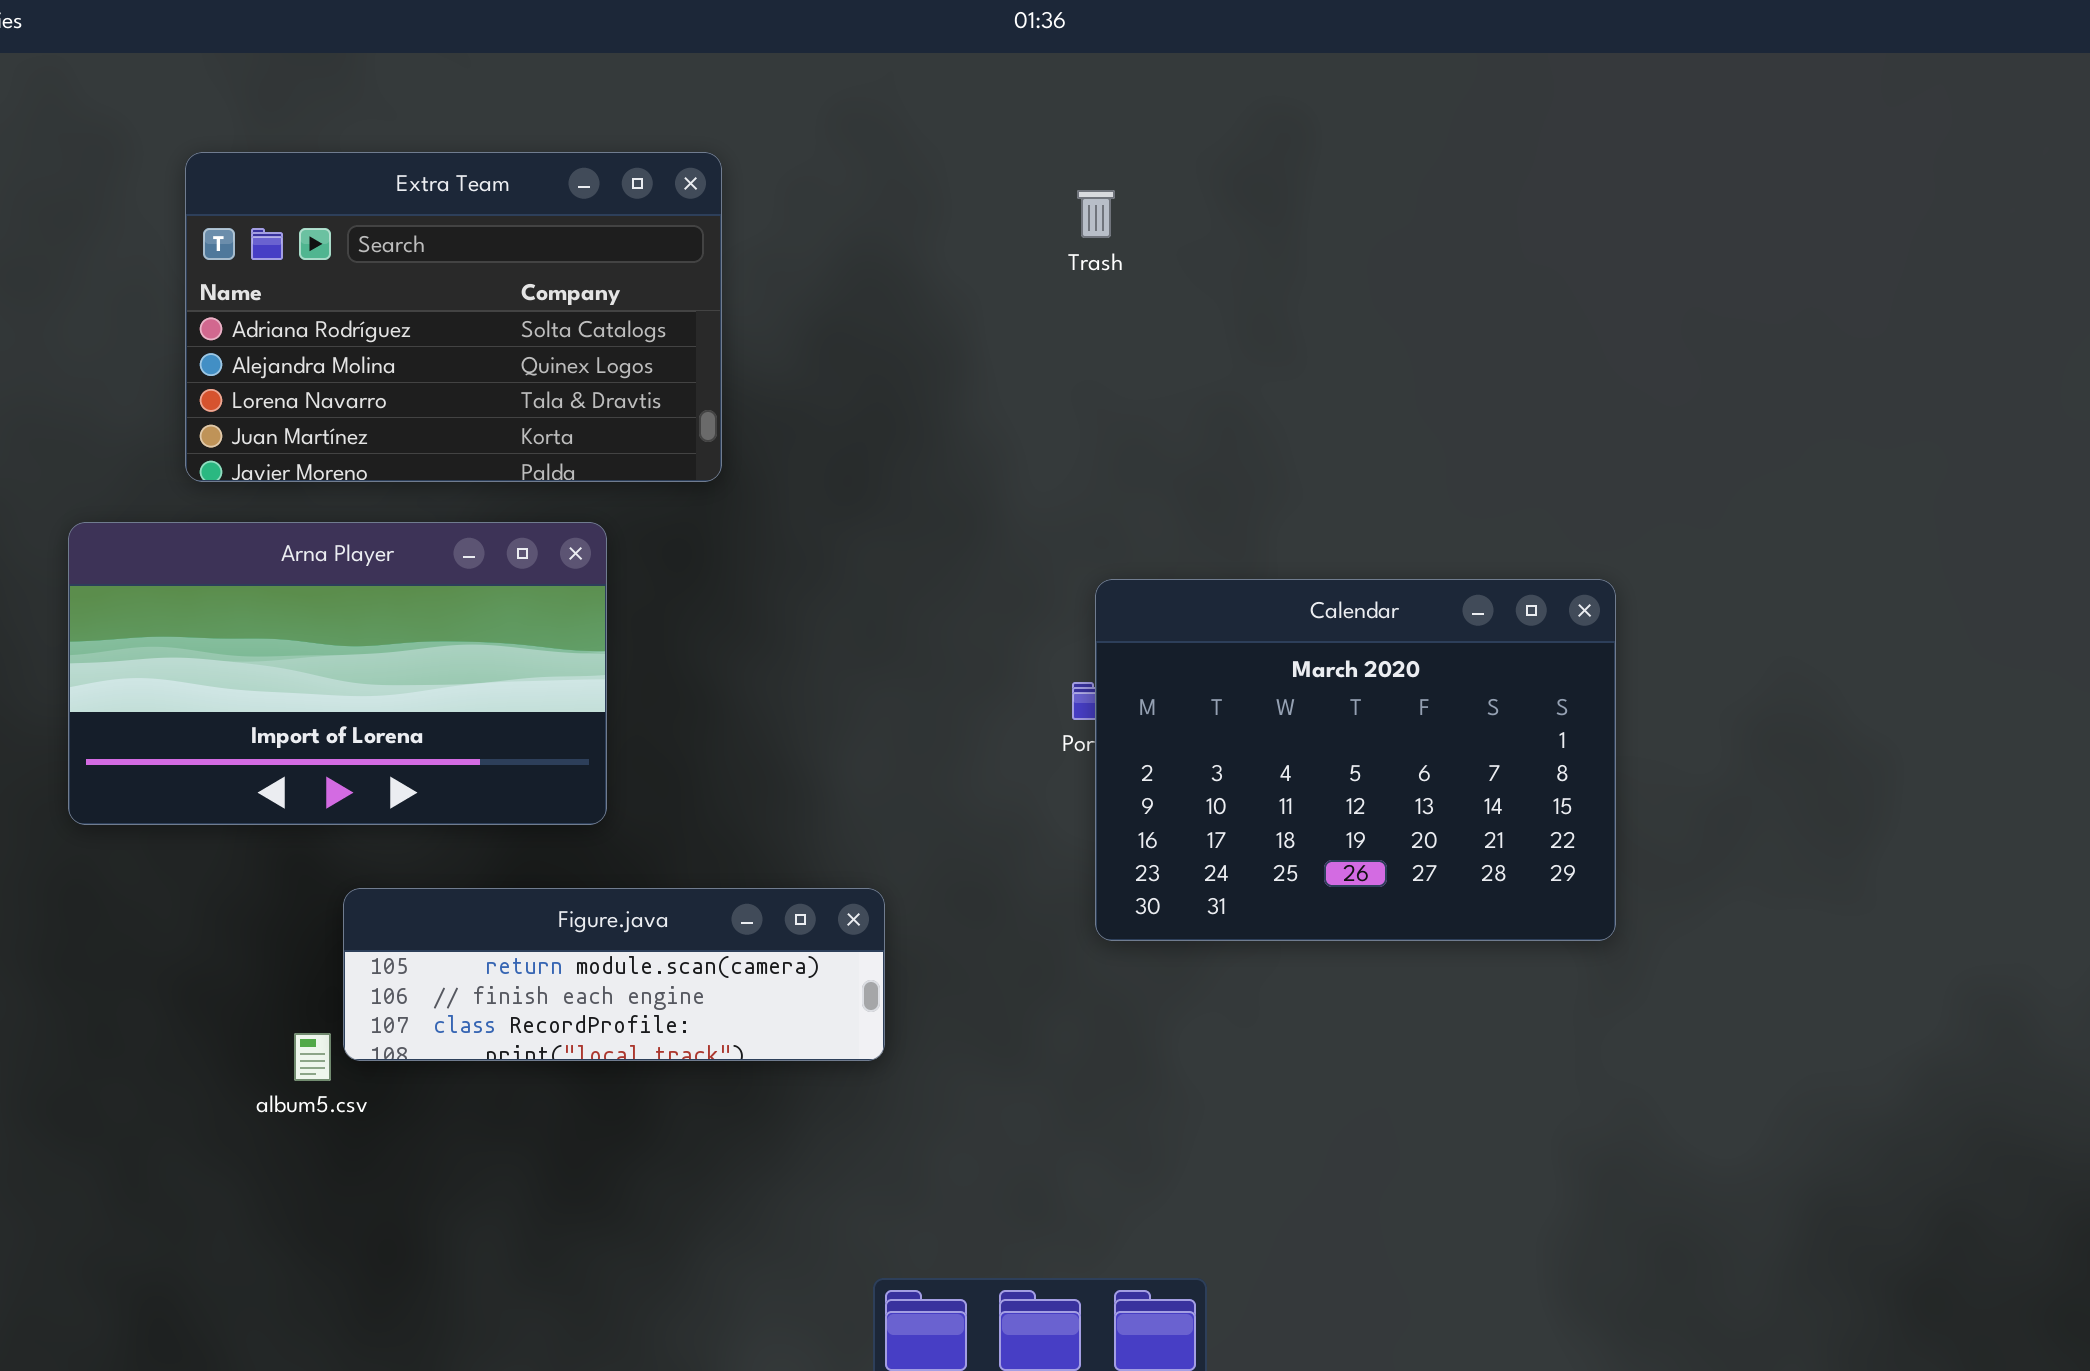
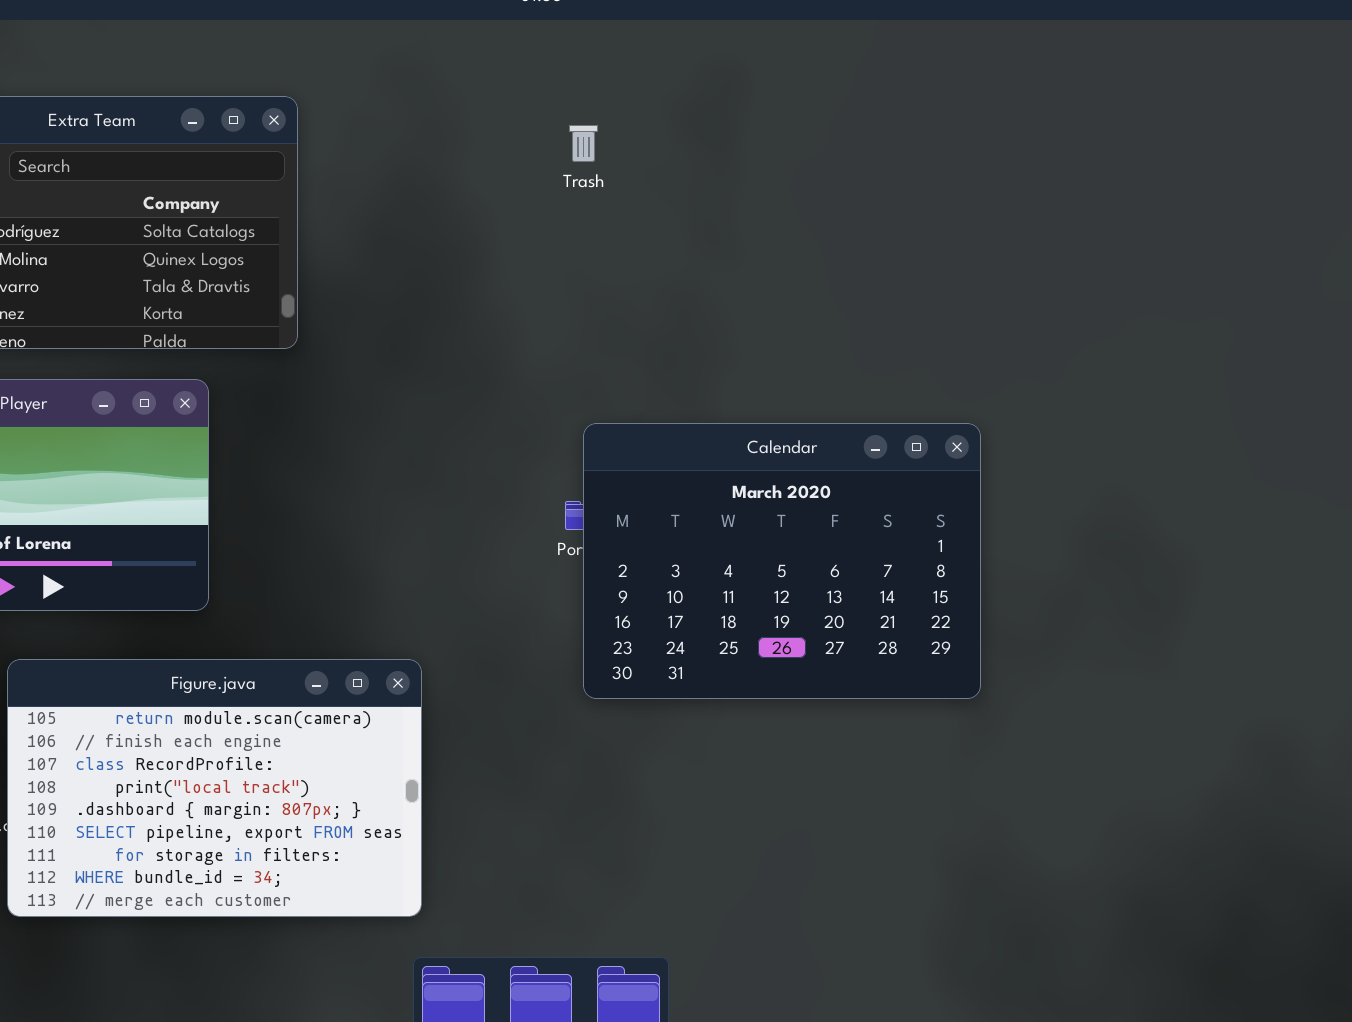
Figure.java: [343,888,885,1061] -> [7,659,422,917], resized

